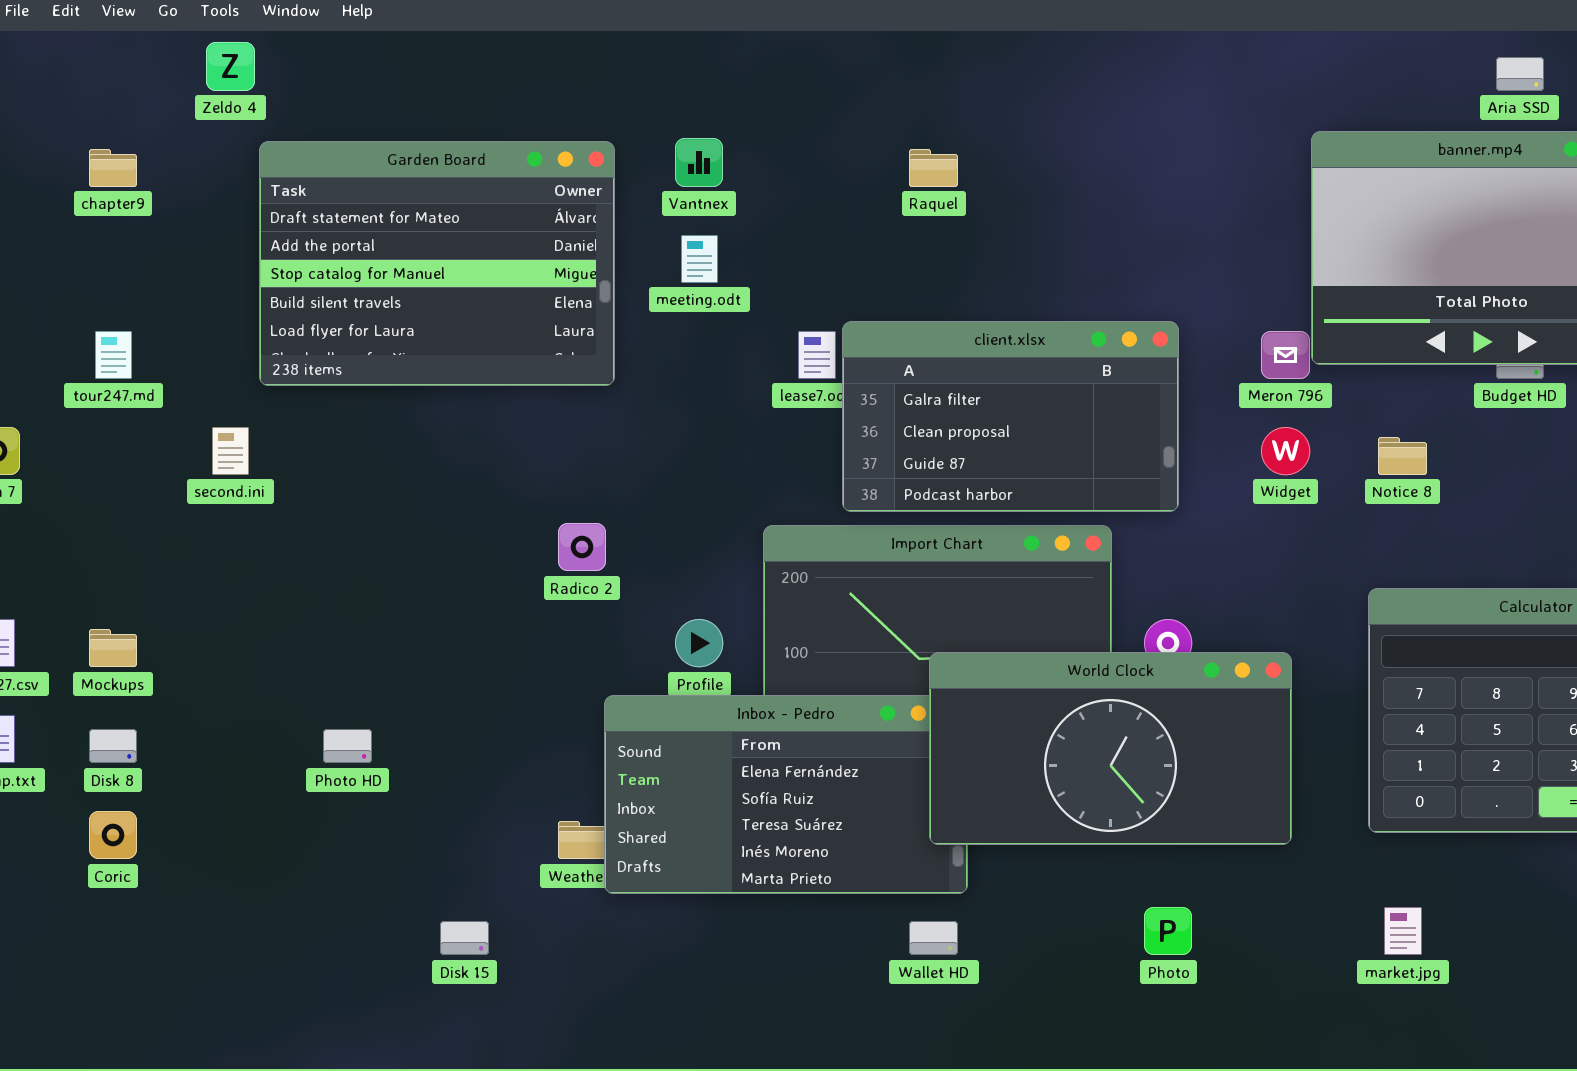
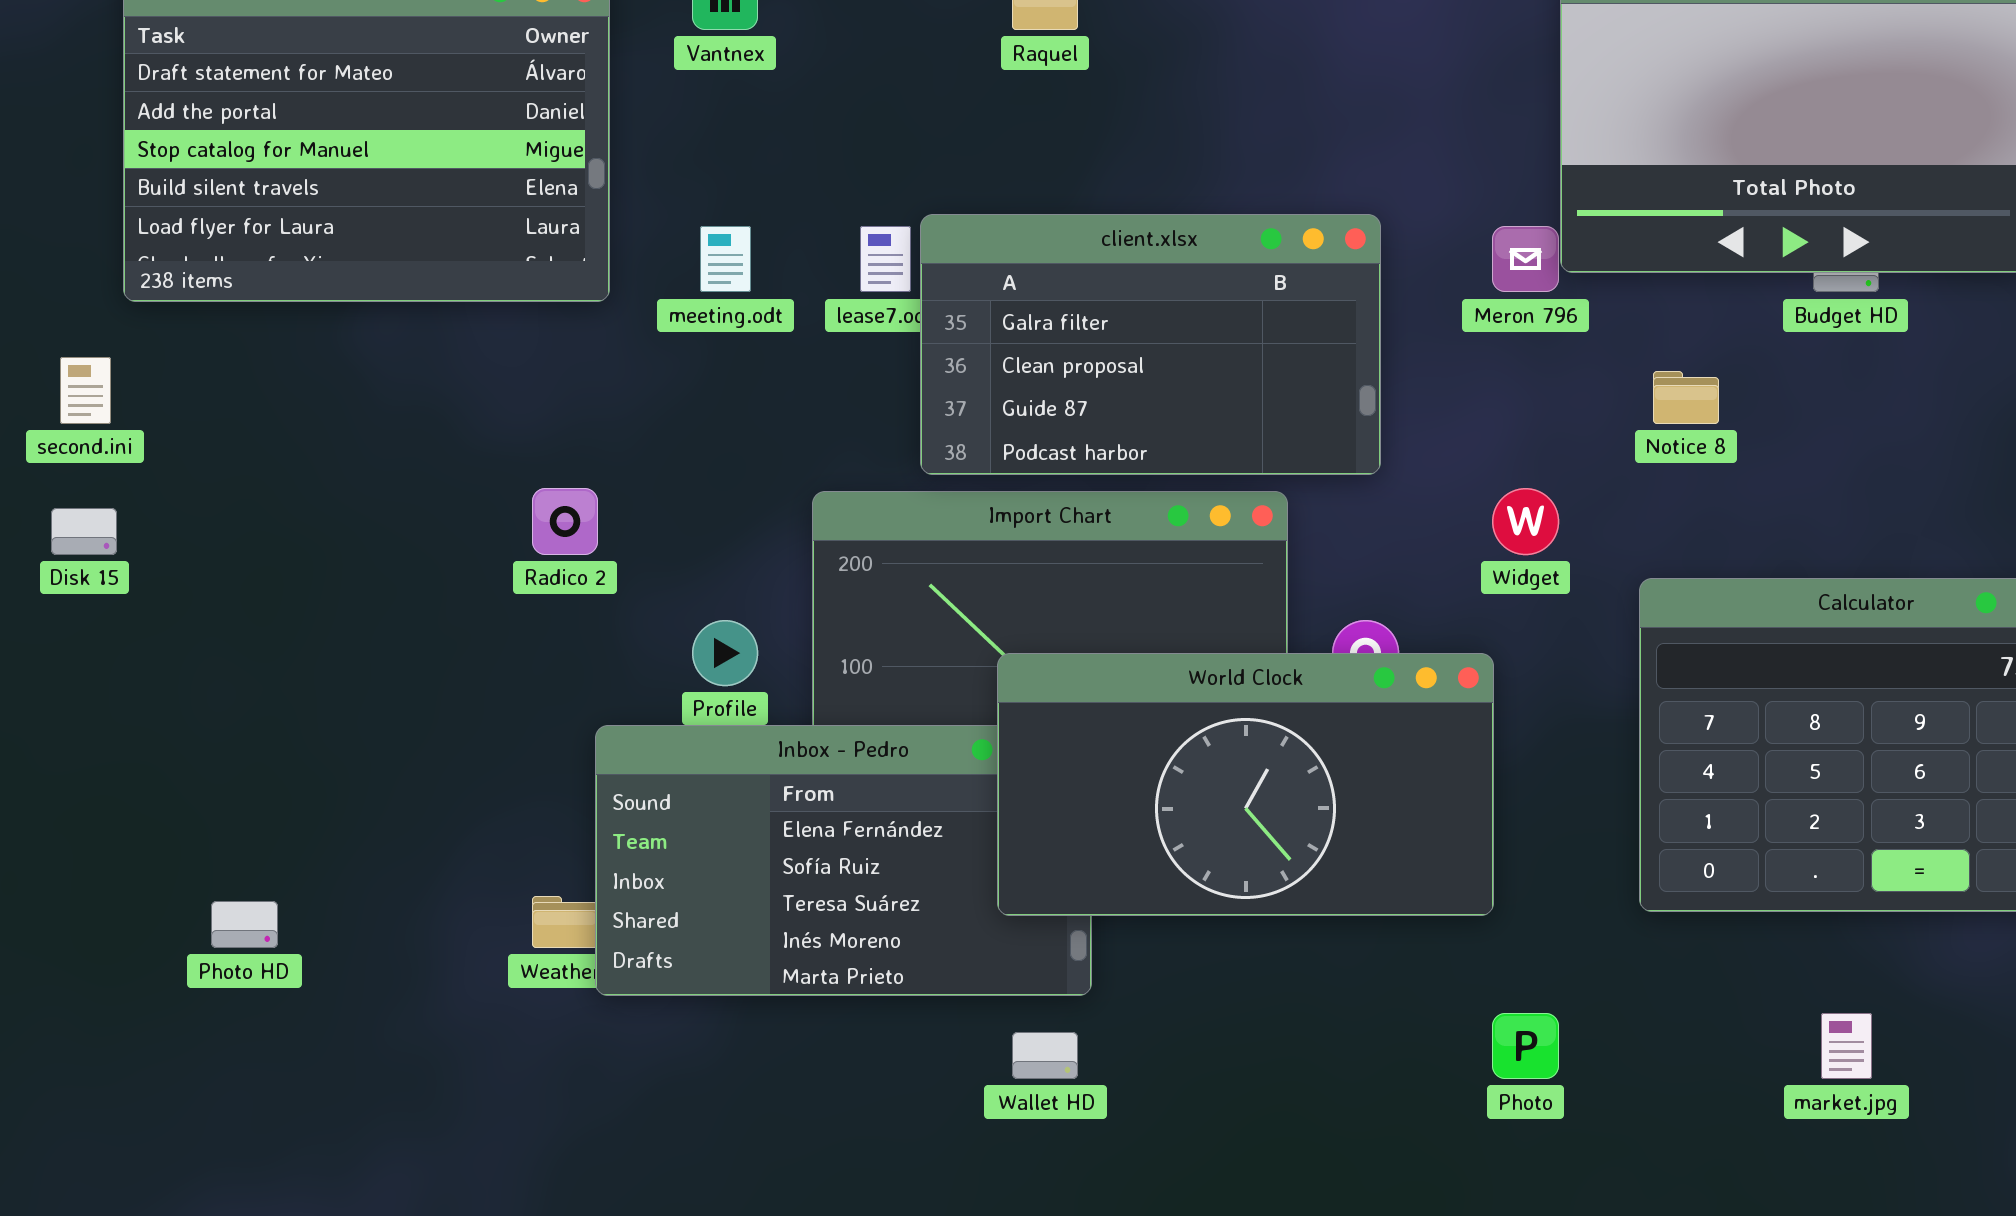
meeting.odt: [681,235,718,283] -> [700,226,751,292], moved
Widget: [1261,427,1310,475] -> [1492,488,1559,555], moved
World Clock: [929,652,1292,845] -> [997,653,1494,916], moved
Photo HD: [323,729,372,763] -> [211,901,278,948], moved
Photo: [1144,907,1192,955] -> [1492,1013,1559,1079], moved
market.jpg: [1384,907,1422,955] -> [1821,1013,1872,1079], moved
Disk 15: [440,921,489,955] -> [51,508,117,555], moved

